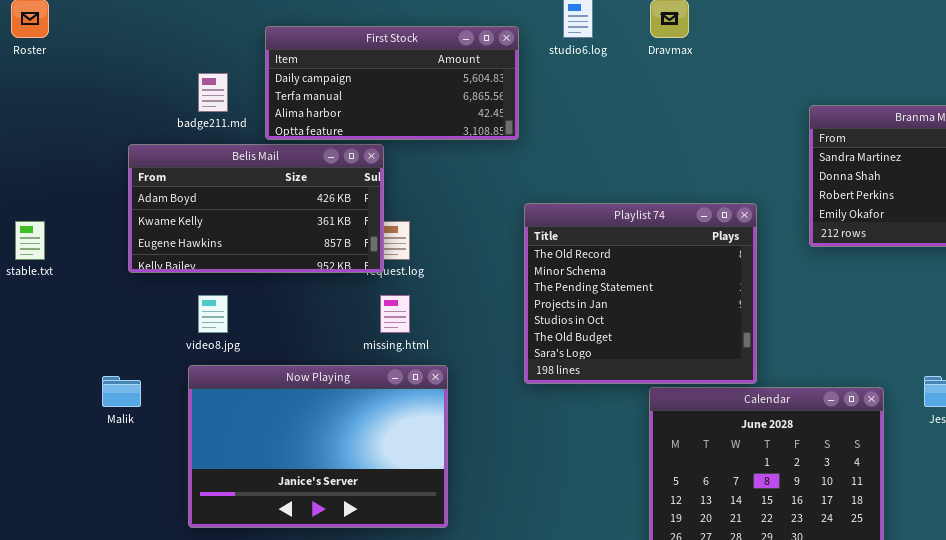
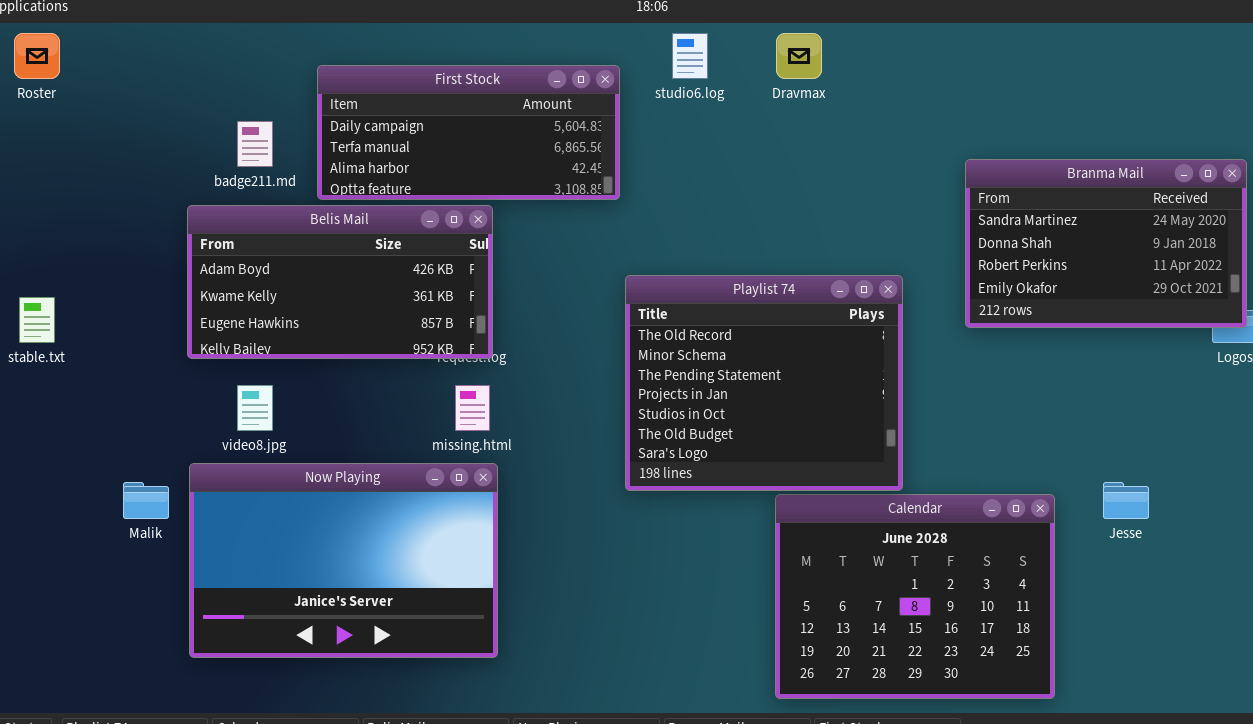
Belis Mail: [128,144,384,273] -> [187,205,493,359], moved
Now Playing: [188,365,448,528] -> [189,463,498,658], moved

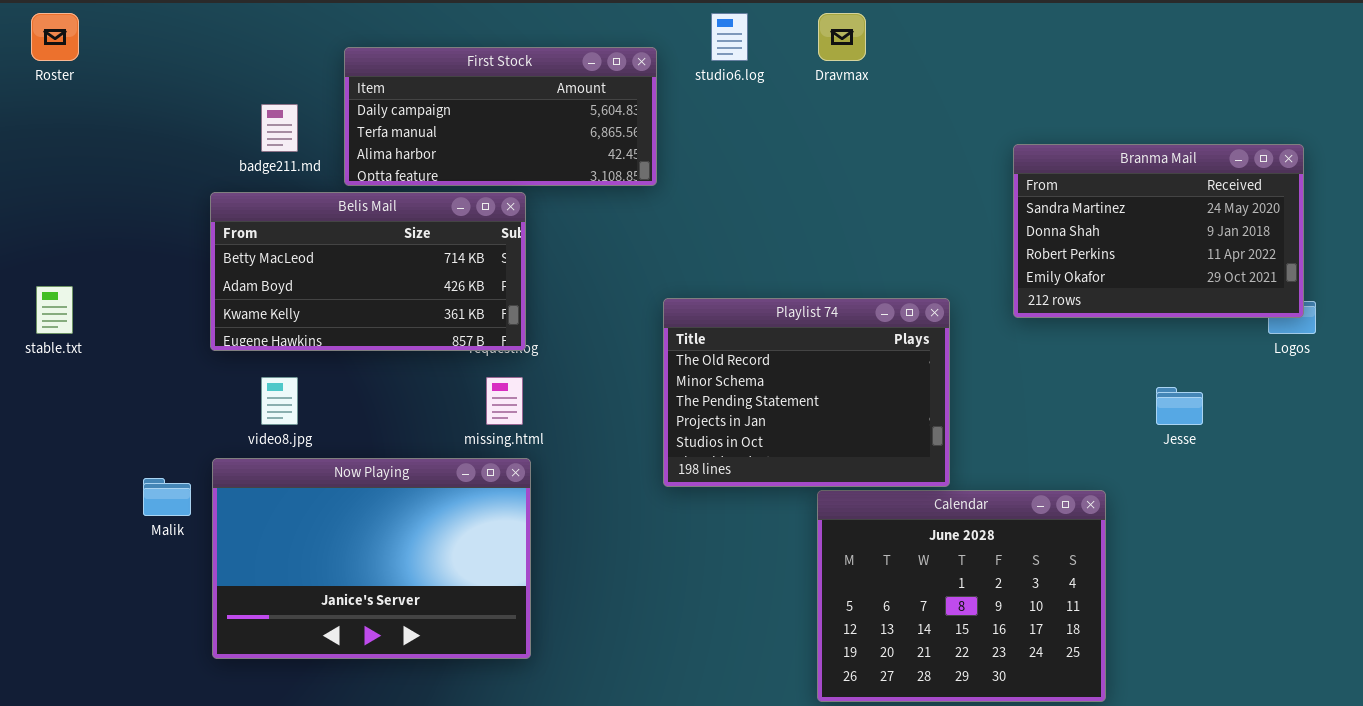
Belis Mail: [187,205,493,359] -> [210,192,526,351], scrolled up 1 row
Playlist 74: [625,275,903,491] -> [663,298,950,487], resized
Jesse: [1103,482,1149,519] -> [1156,387,1203,425], moved

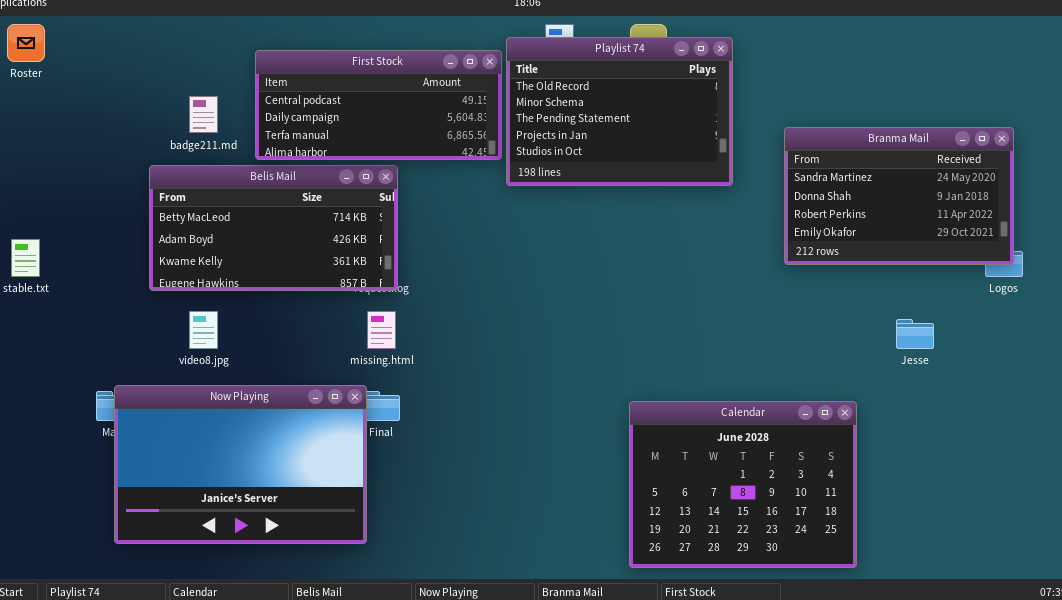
First Stock: [344,47,657,186] -> [255,50,502,160], scrolled up 1 row
Playlist 74: [663,298,950,487] -> [506,37,733,186], moved
Now Playing: [212,458,531,659] -> [114,385,367,544], moved

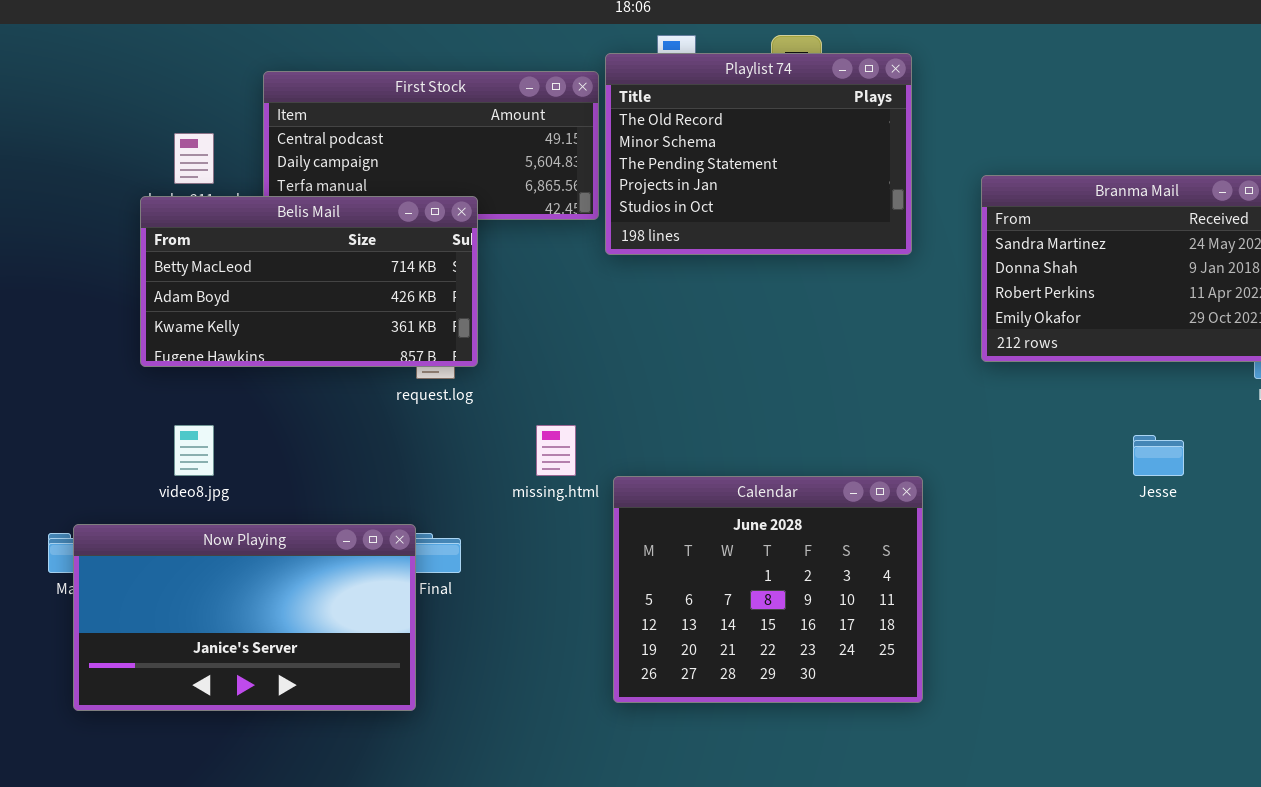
Belis Mail: [149,165,398,291] -> [140,196,478,367], moved
missing.html: [367,311,396,349] -> [536,425,576,476], moved
Now Playing: [114,385,367,544] -> [73,524,416,711], resized
Calendar: [629,401,857,568] -> [613,476,923,703], moved

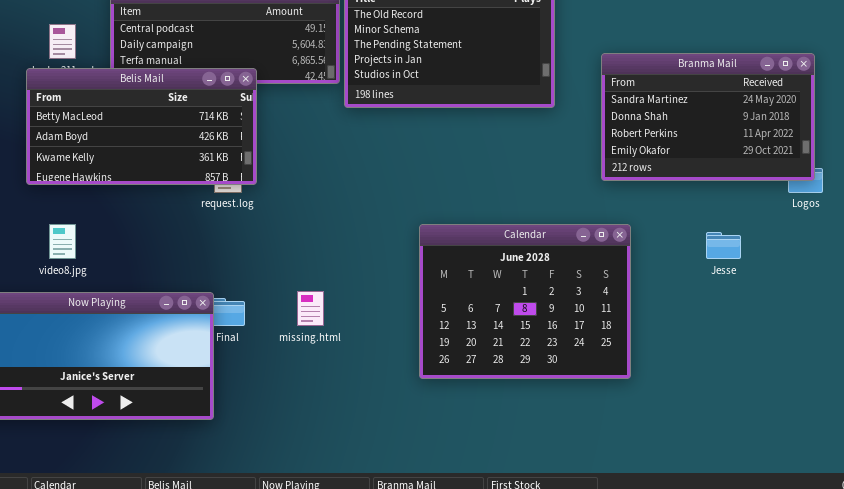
missing.html: [536,425,576,476] -> [297,291,324,326], moved
Calendar: [613,476,923,703] -> [419,224,631,379], moved

